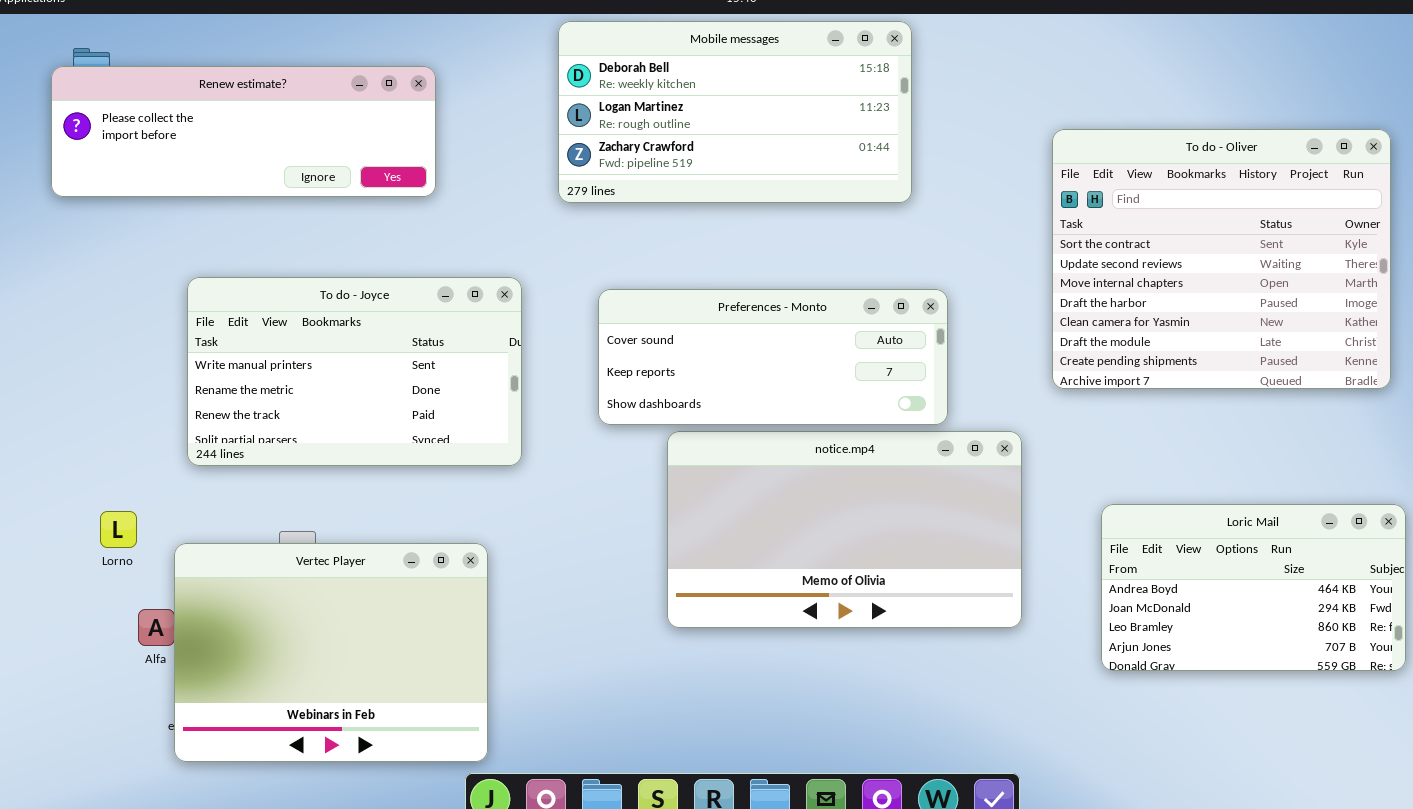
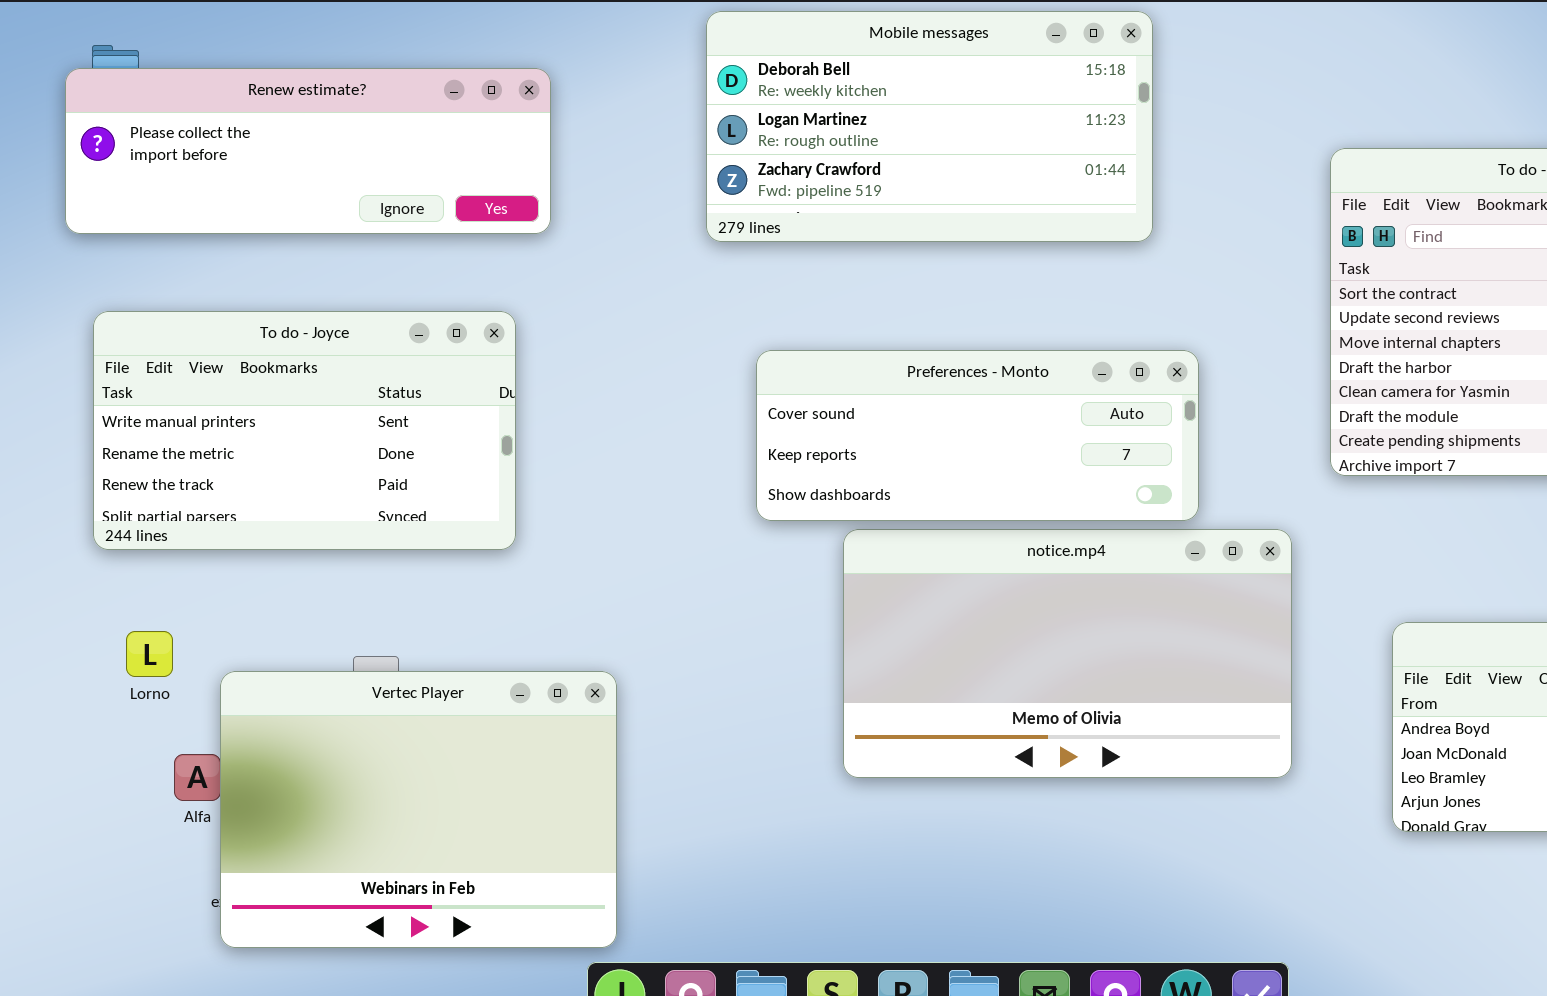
To do - Joyce: [187,277,522,466] -> [93,311,516,550], moved

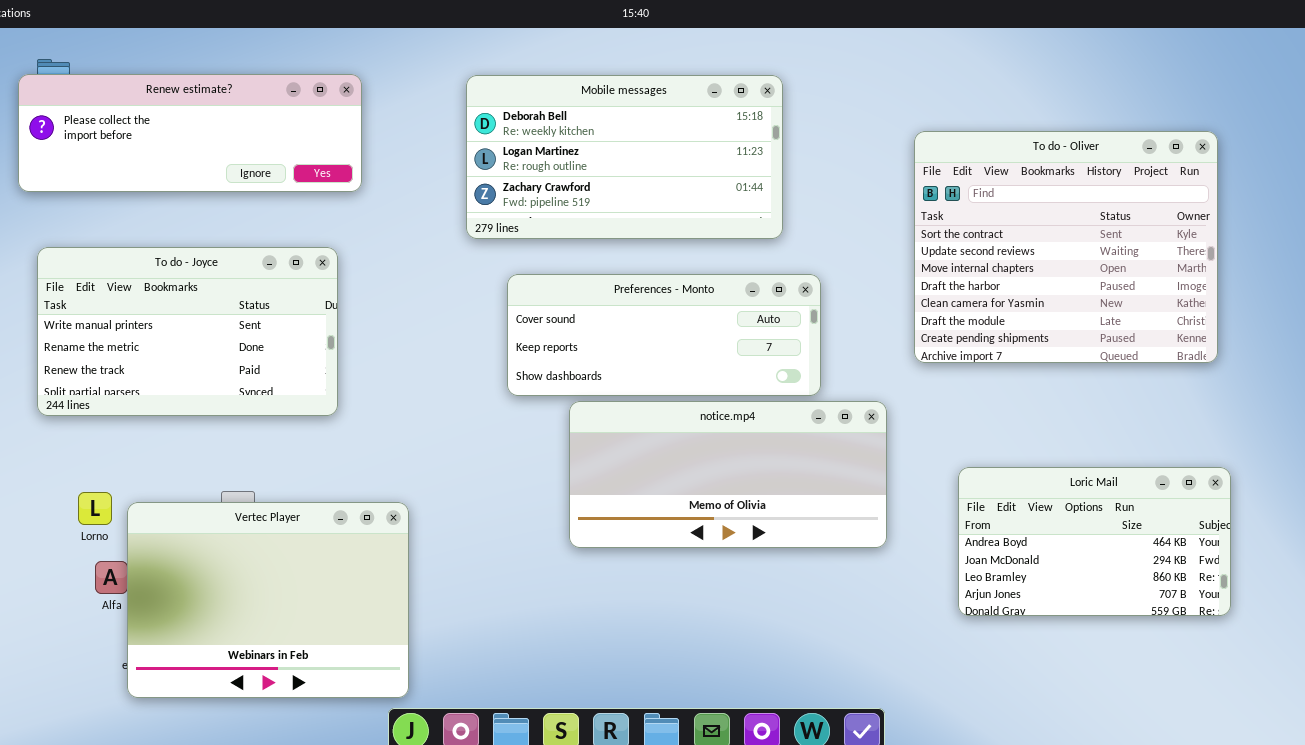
Mobile messages: [706,11,1153,242] -> [466,75,783,239], moved
notice.mp4: [843,529,1292,778] -> [569,401,887,548], resized
Lorno: [126,631,173,677] -> [78,492,112,525], moved

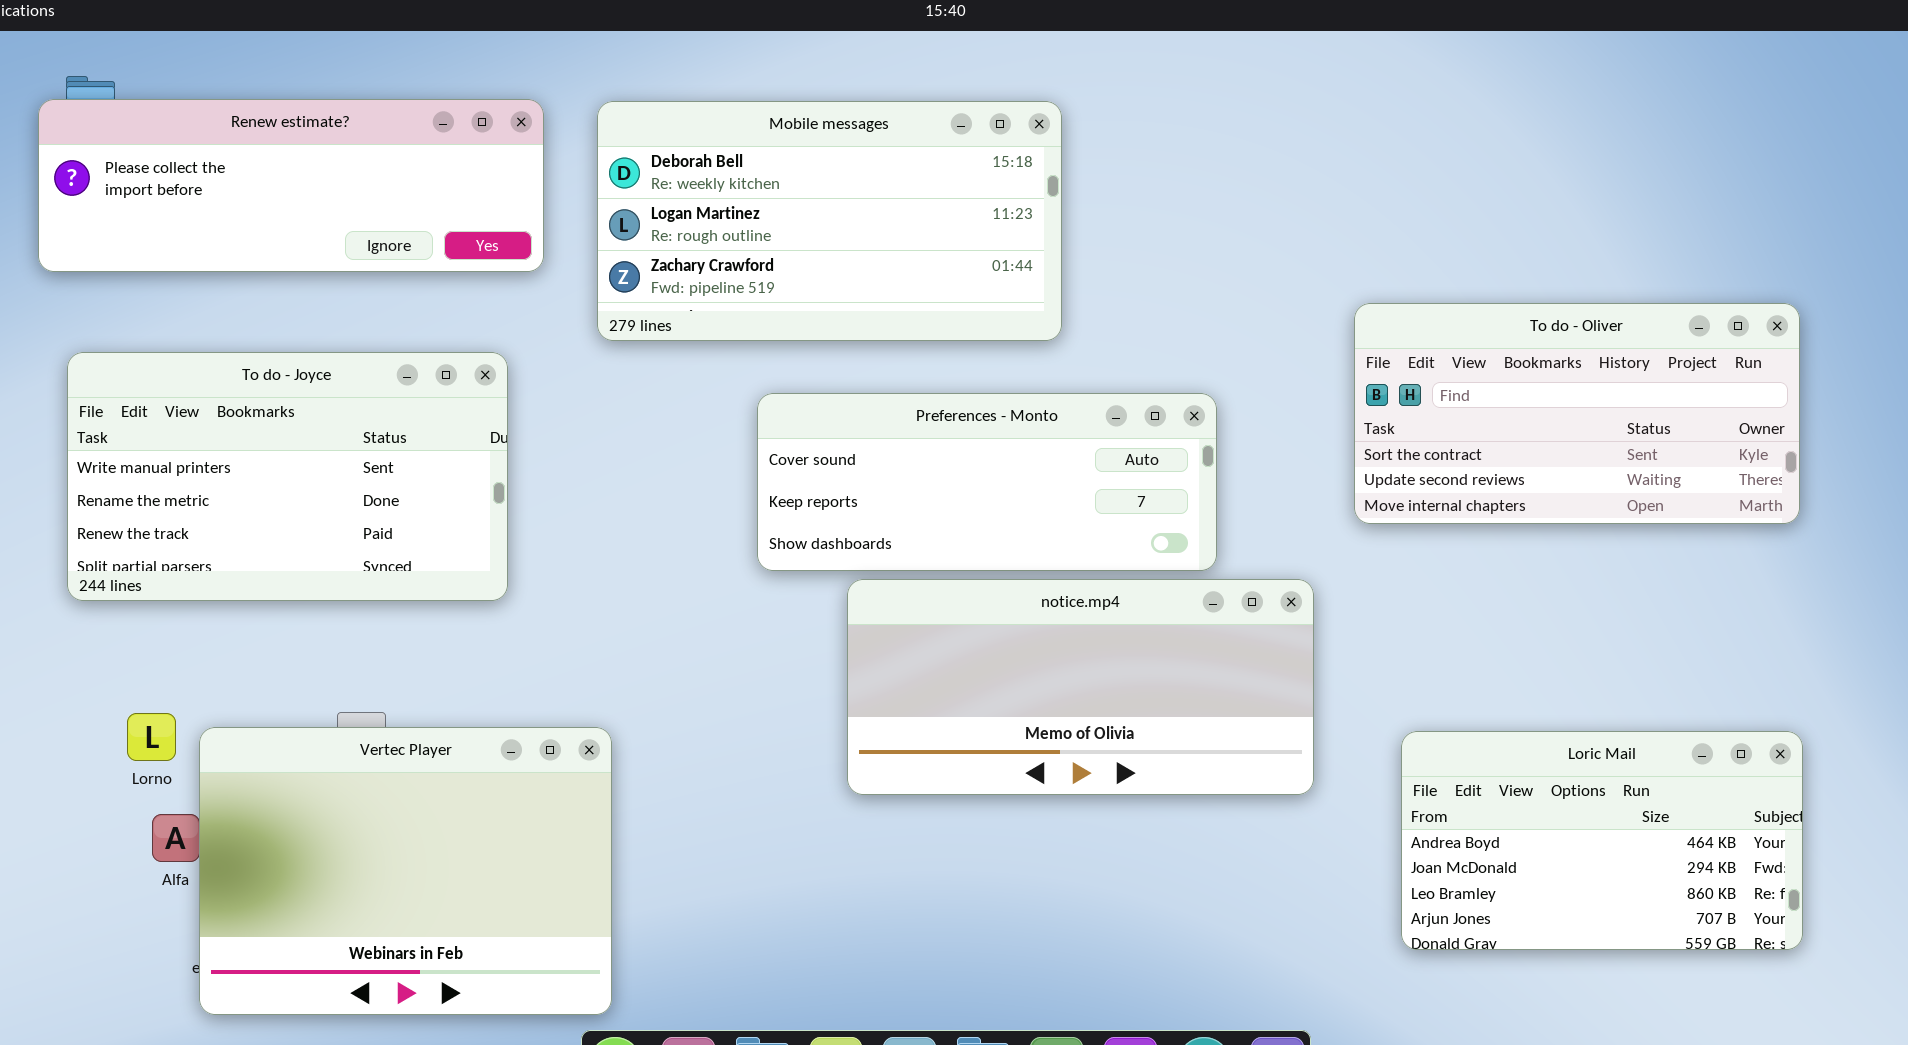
Mobile messages: [466,75,783,239] -> [597,101,1062,341], moved
To do - Oliver: [914,131,1218,363] -> [1354,303,1800,524], resized
Loric Mail: [958,467,1231,616] -> [1401,731,1803,950], moved

